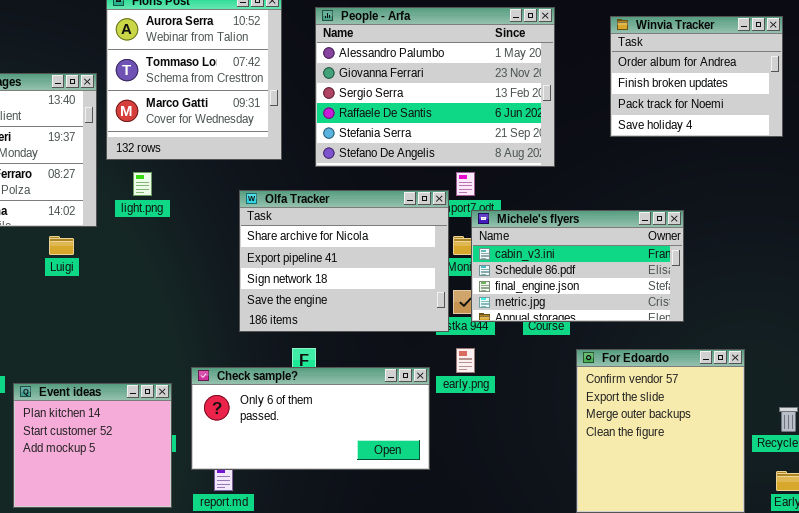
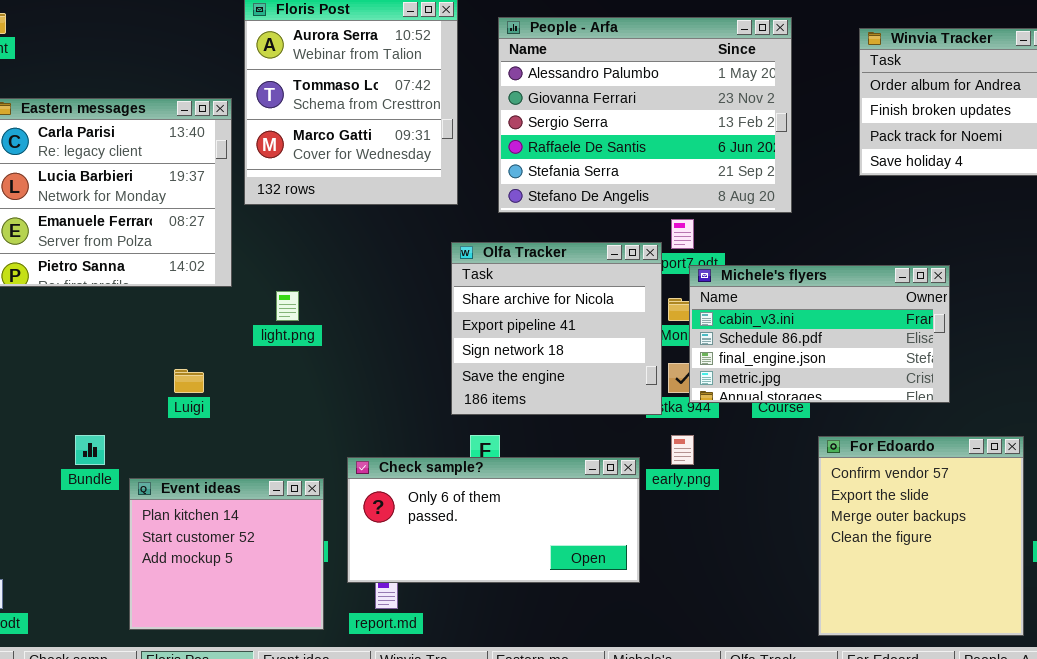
light.png: [133,172,152,196] -> [276,291,299,321], moved
Olfa Tracker: [239,190,449,332] -> [451,242,662,415], resized
Luigi: [49,236,74,255] -> [174,369,204,393], moved

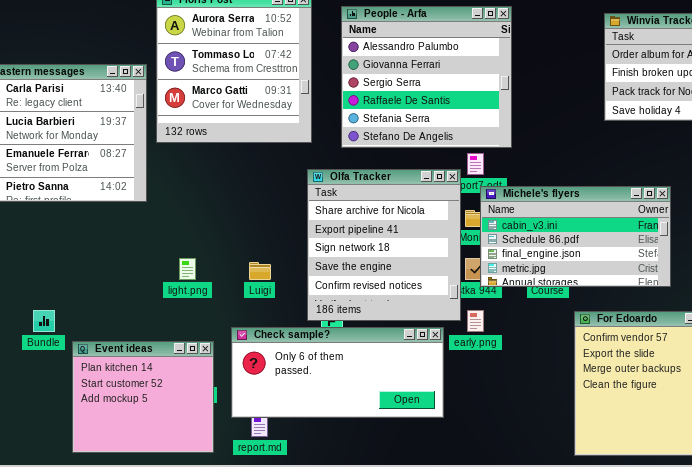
People - Arfa: [498,17,792,213] -> [341,6,512,148], resized
Olfa Tracker: [451,242,662,415] -> [307,169,461,321], resized
light.png: [276,291,299,321] -> [179,258,196,280], moved
Luigi: [174,369,204,393] -> [249,262,271,280], moved

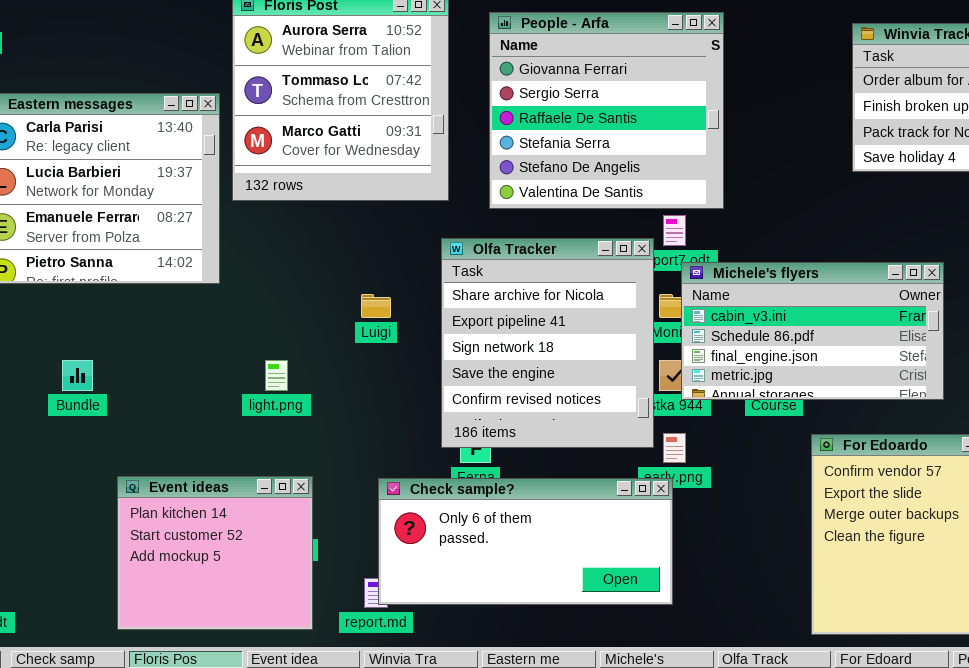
People - Arfa: [341,6,512,148] -> [489,12,724,209], scrolled down 1 row
Luigi: [249,262,271,280] -> [361,294,391,318], moved
Bundle: [33,310,55,332] -> [62,360,93,391], moved
Check sample?: [231,327,444,418] -> [378,478,673,605], moved

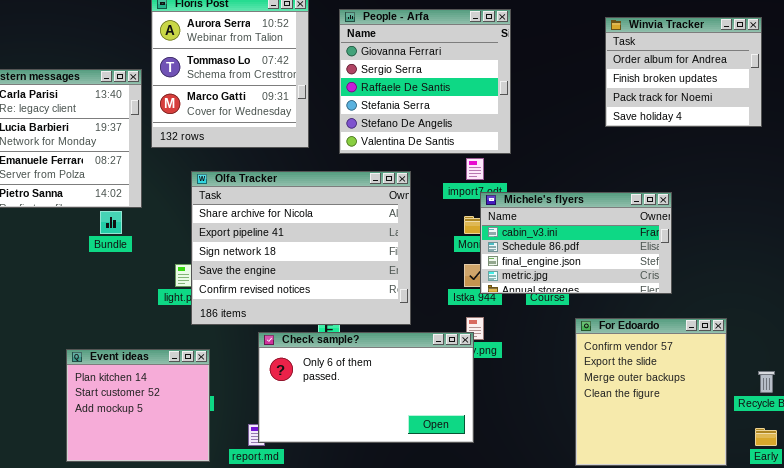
Olfa Tracker: [441,238,654,448] -> [191,171,411,325], moved, resized
Bundle: [62,360,93,391] -> [100,211,122,234], moved
Check sample?: [378,478,673,605] -> [258,332,474,443], resized

